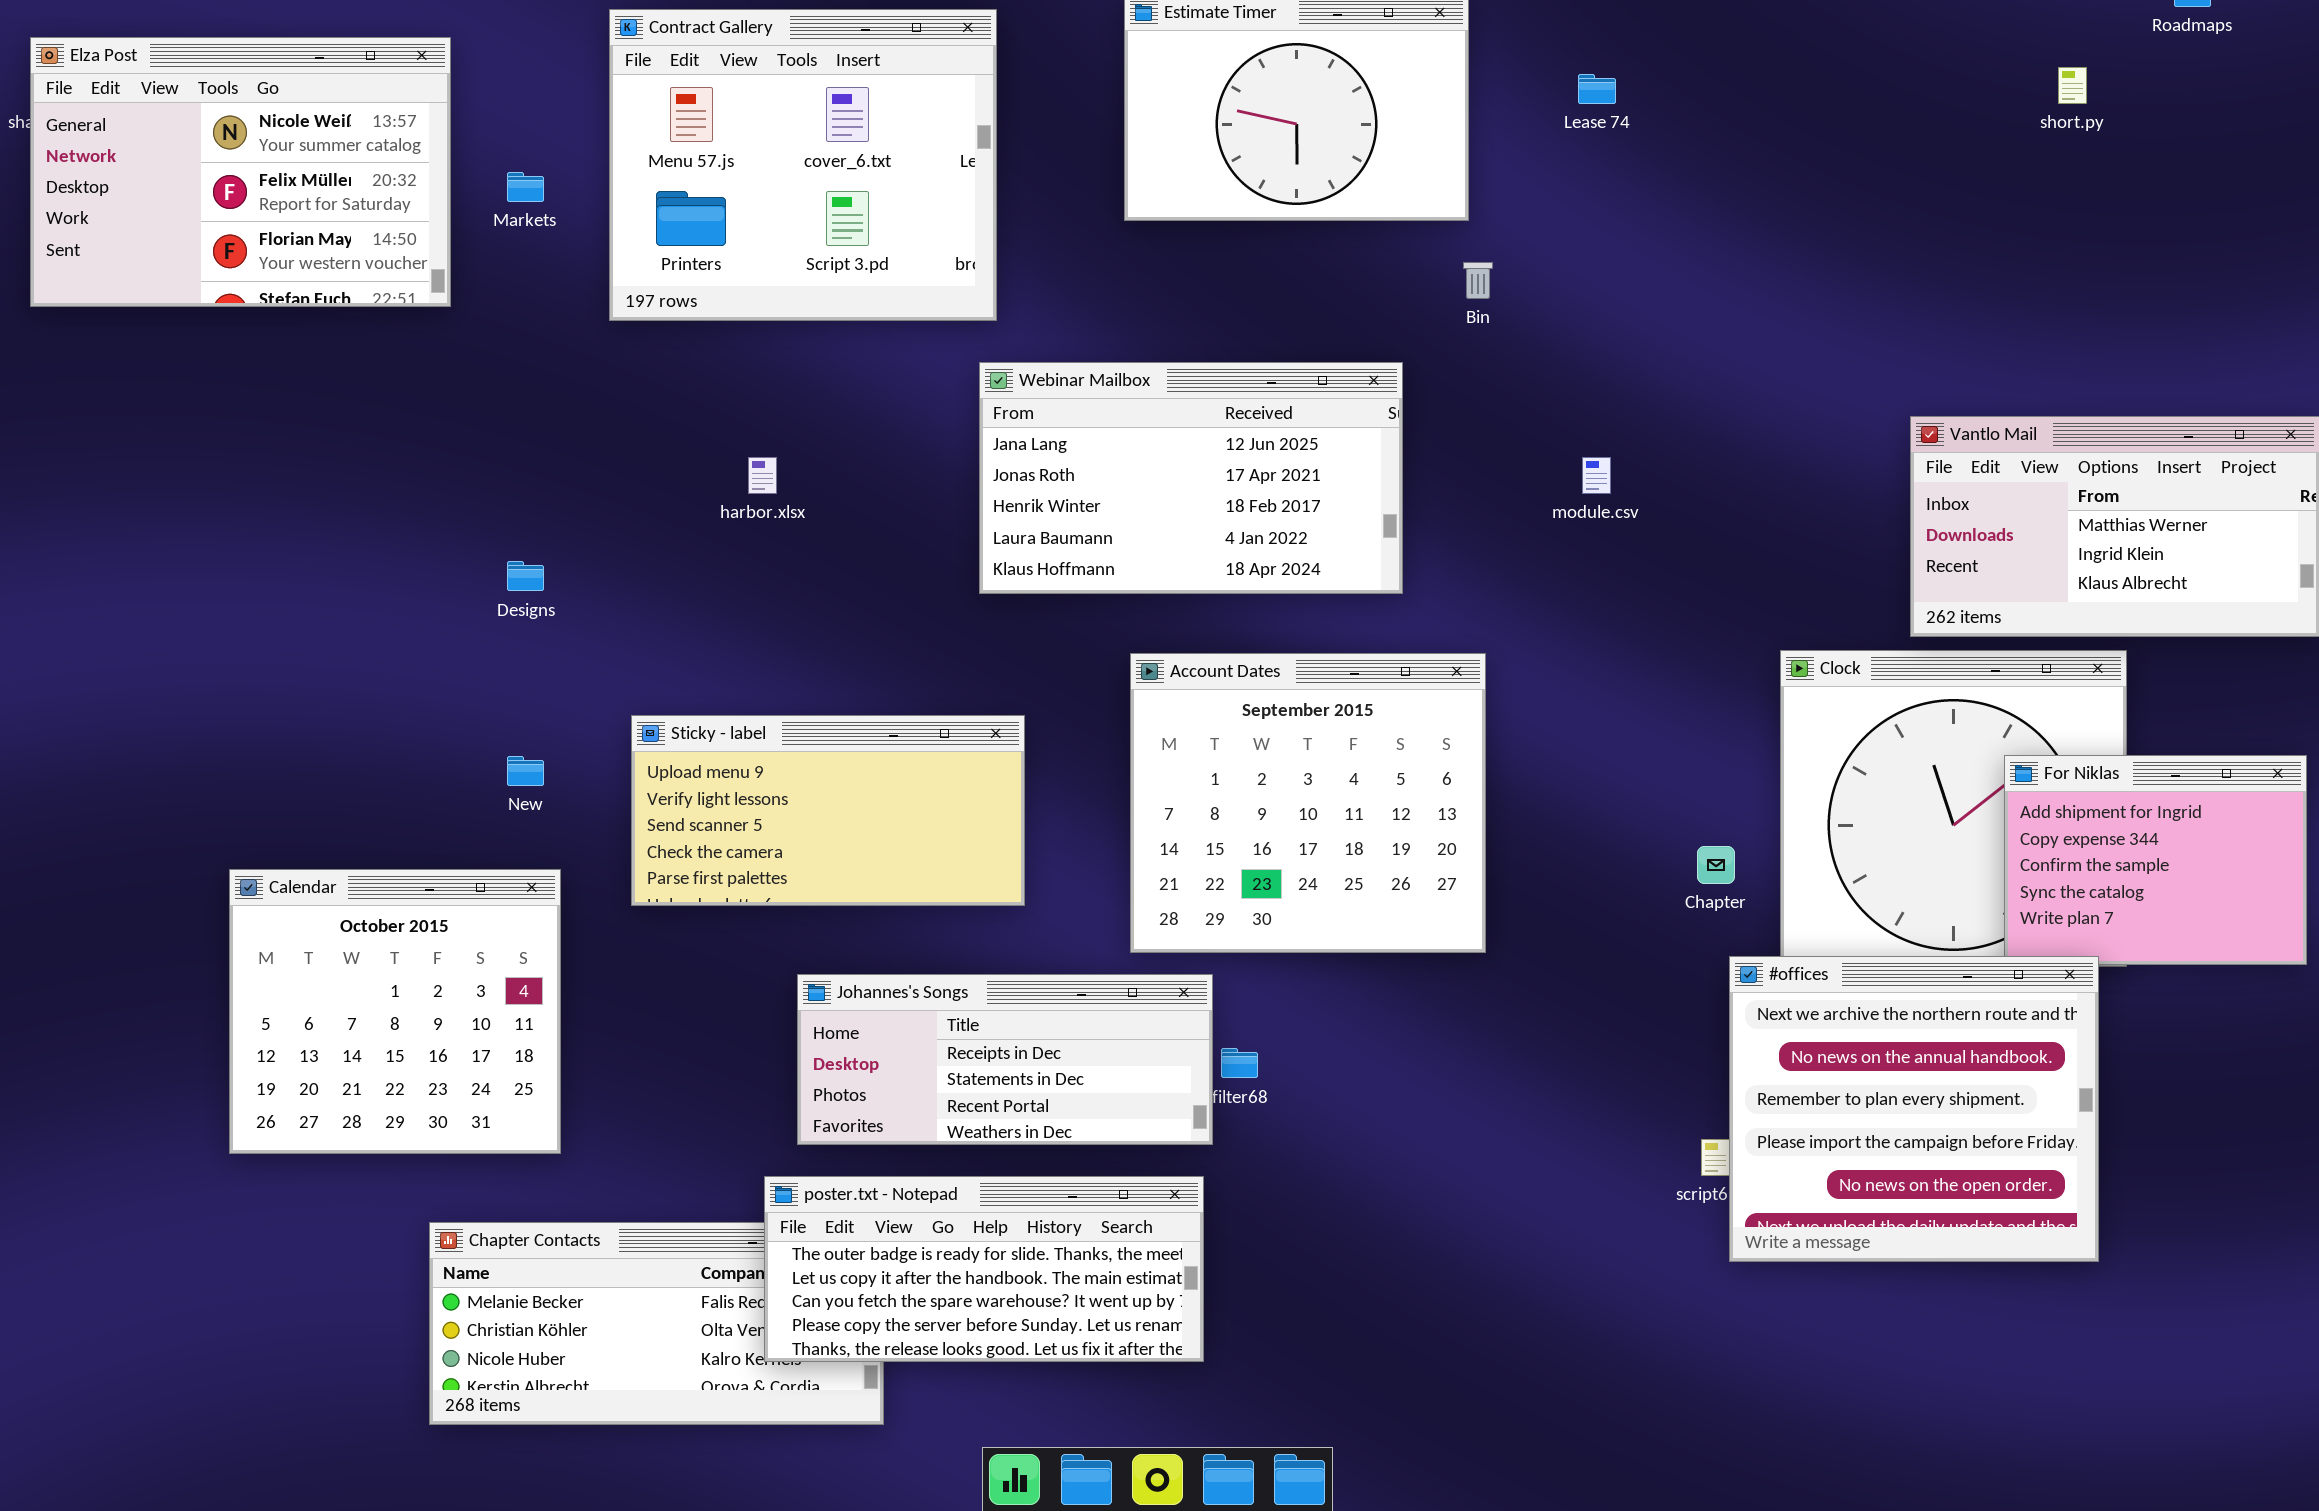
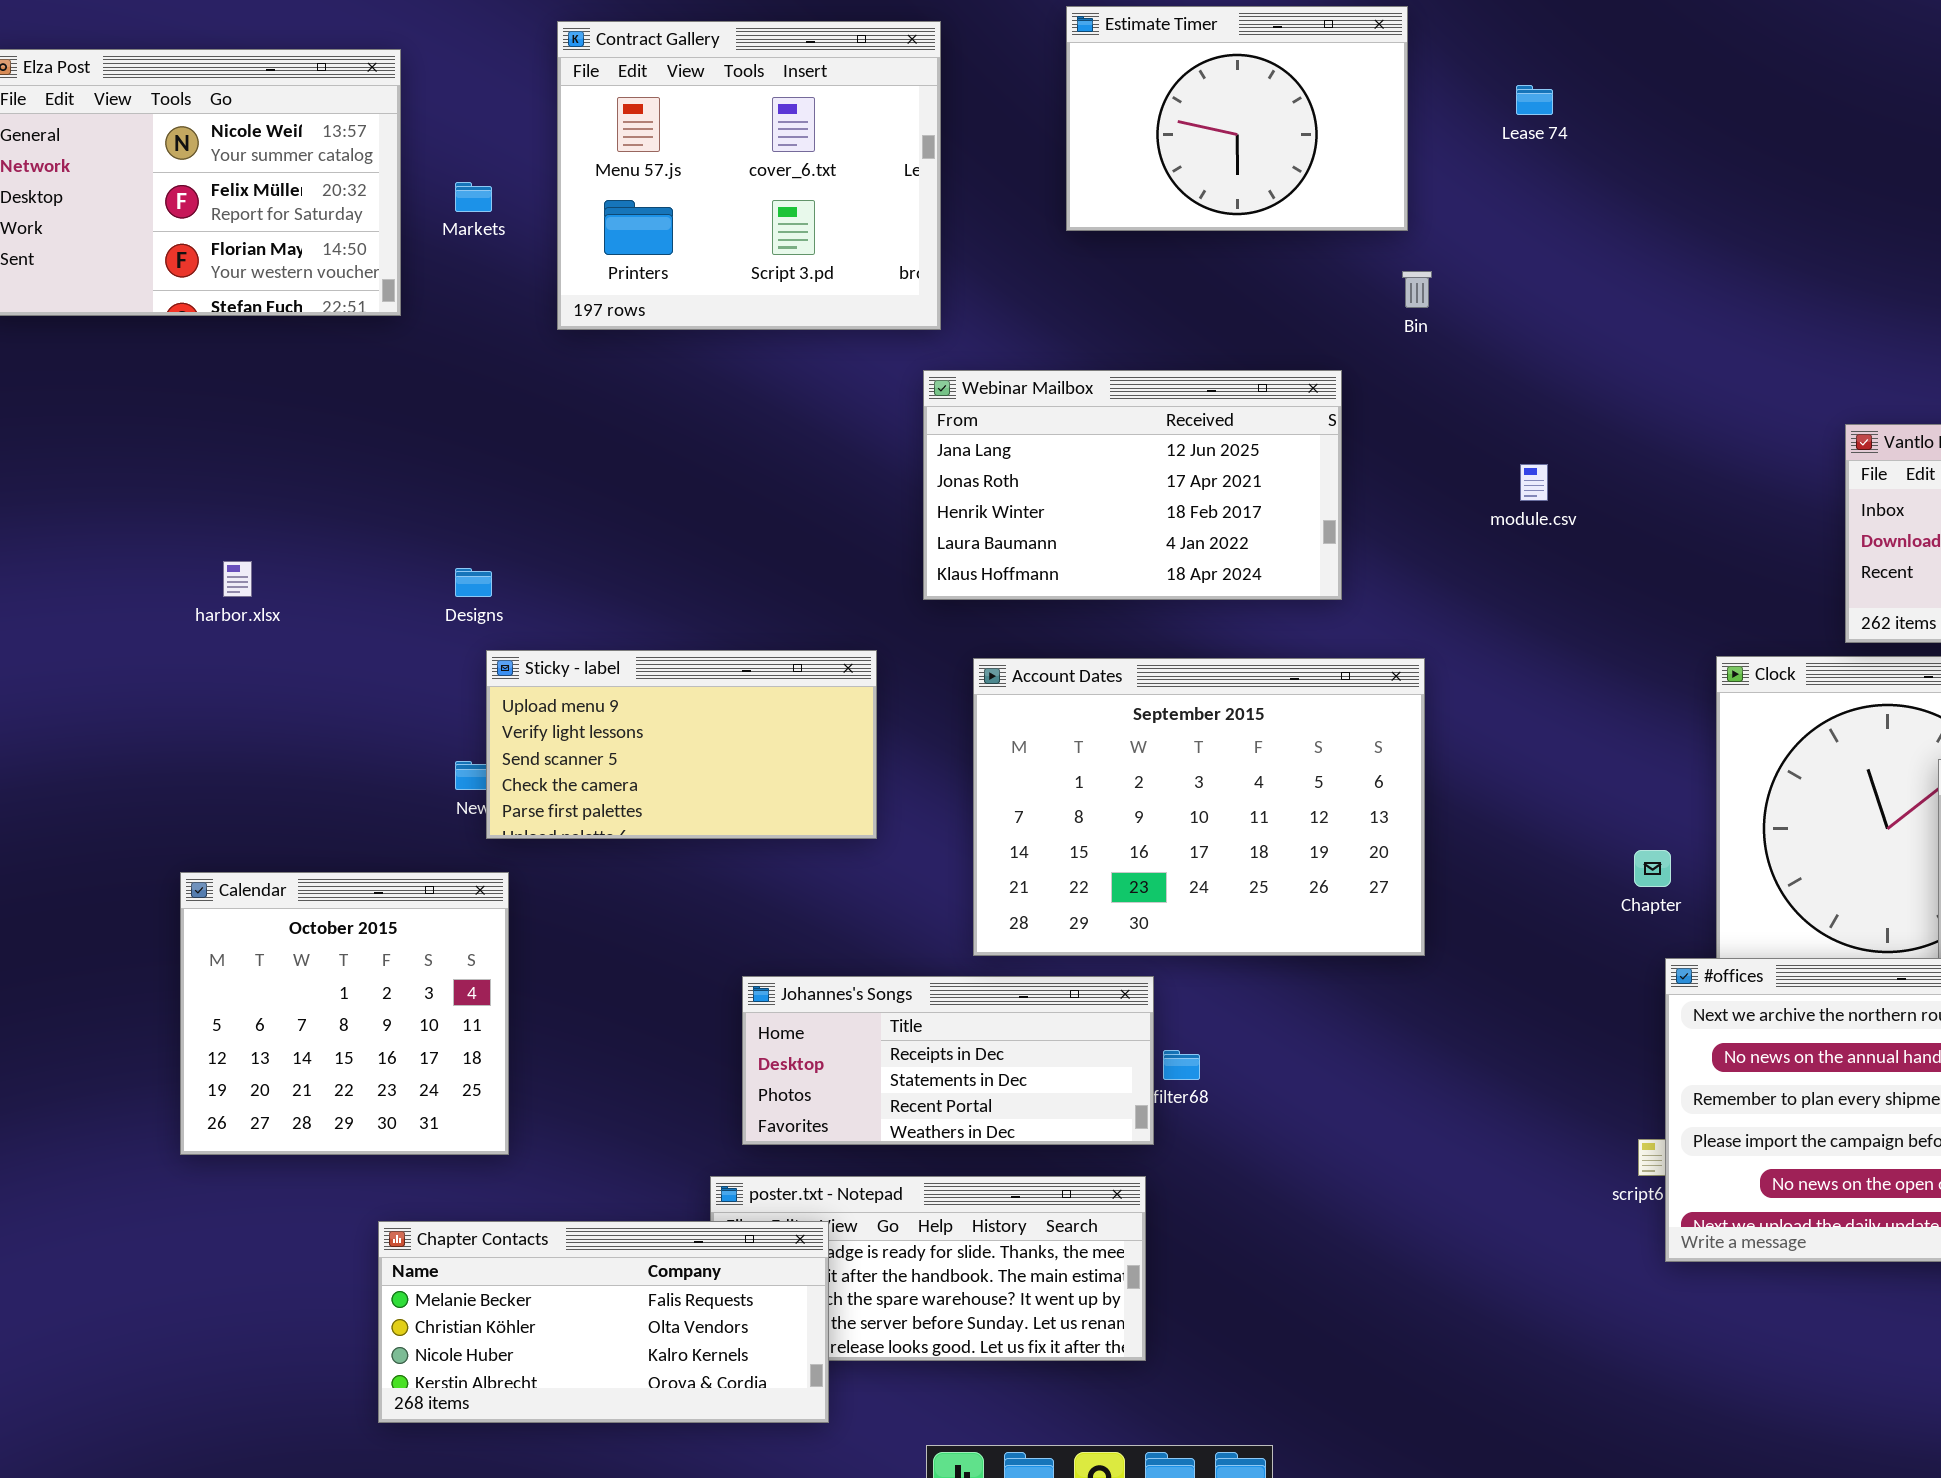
harbor.xlsx: [748,457,777,494] -> [223,561,252,597], moved
Account Dates: [1130,653,1486,953] -> [973,658,1425,956], resized
Sticky - label: [631,715,1025,906] -> [486,650,877,839], moved
Chapter Contacts: [429,1222,884,1425] -> [378,1221,829,1423], raised

